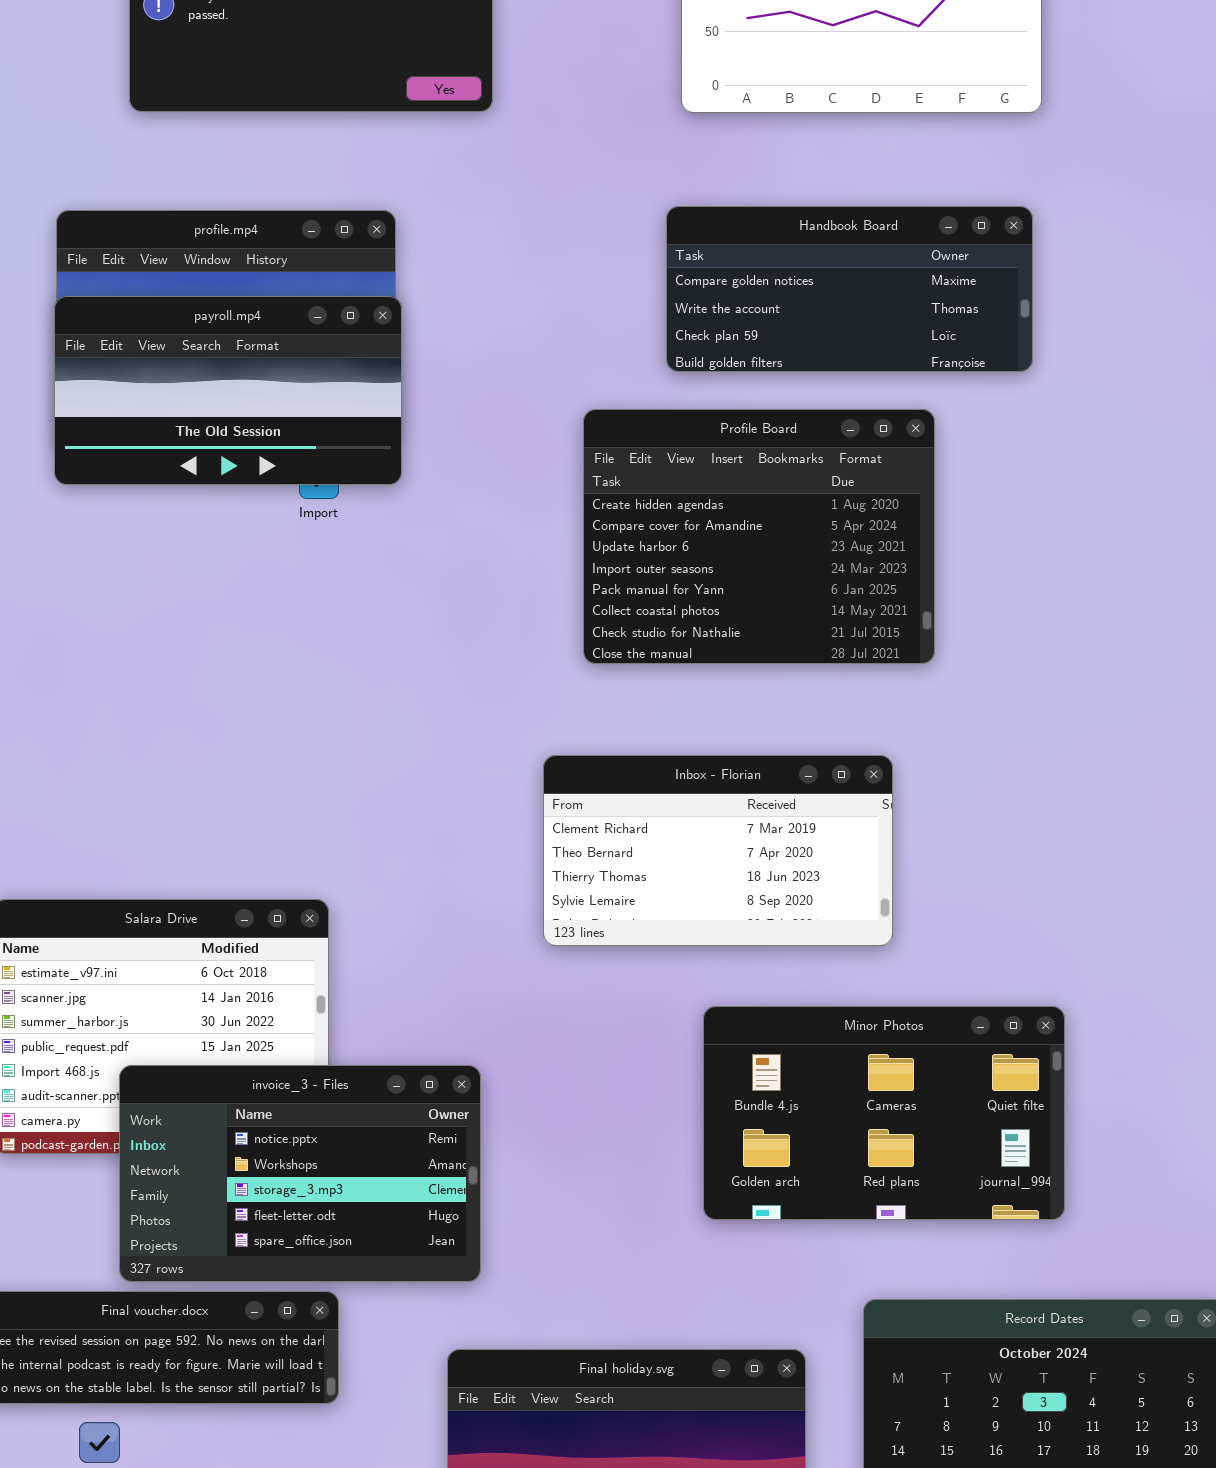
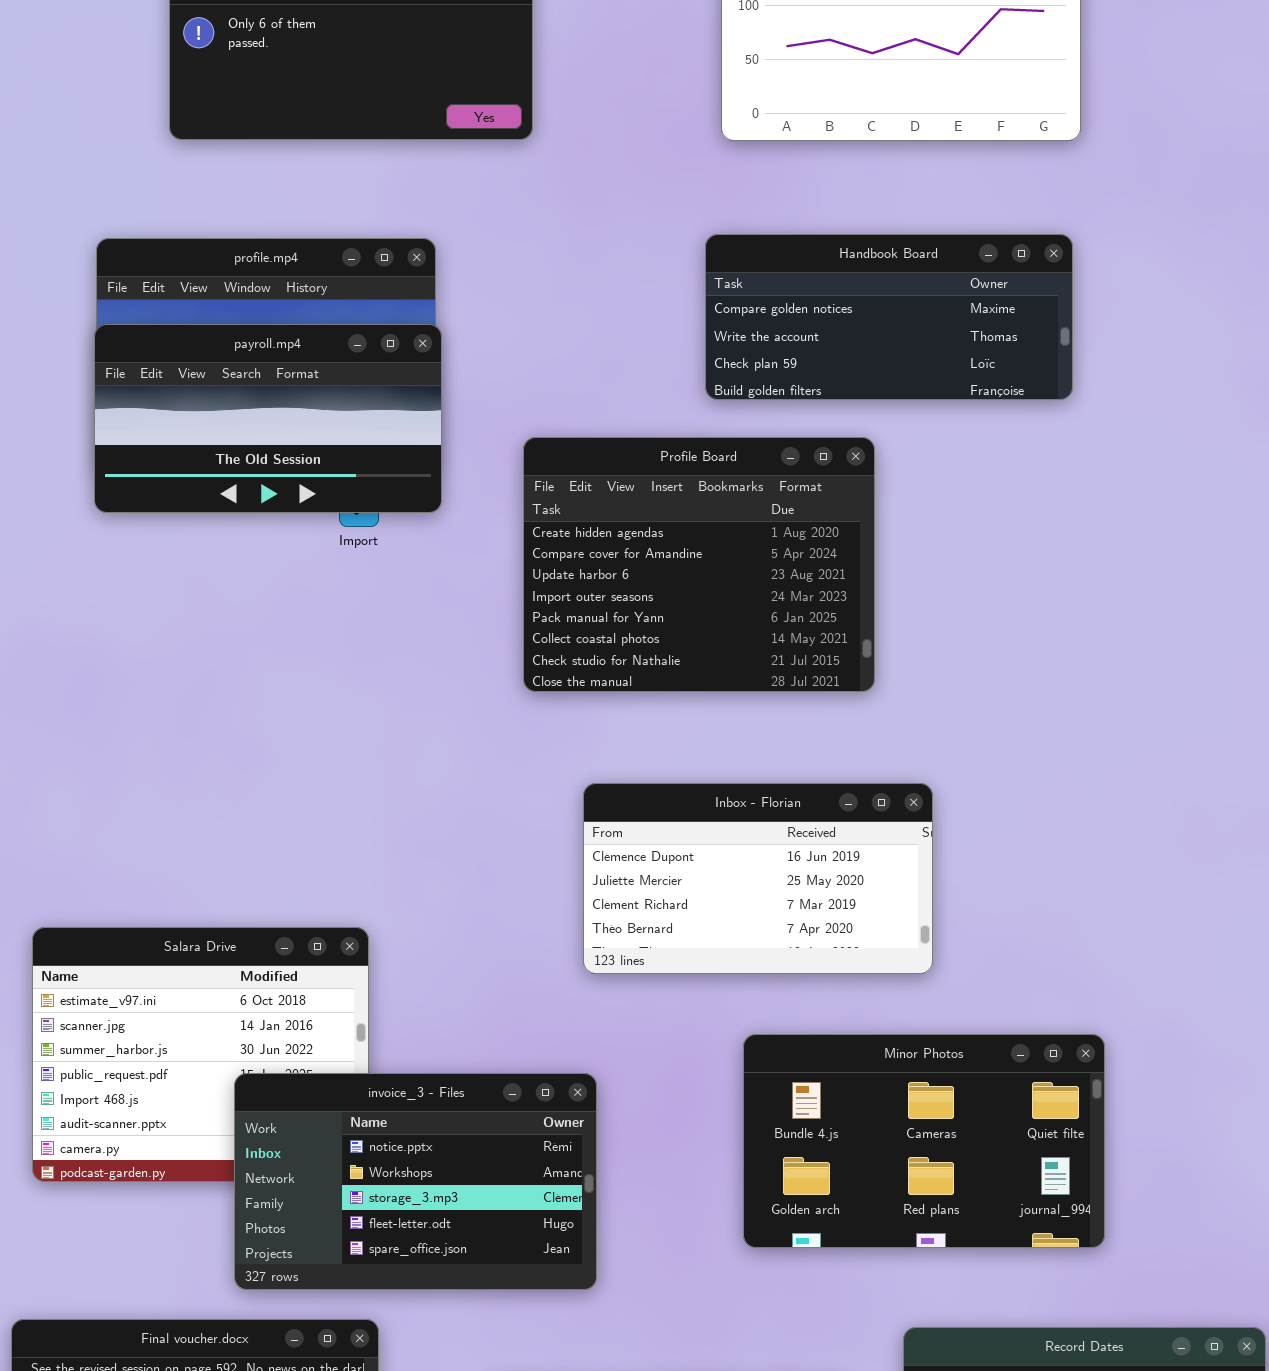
Profile Board: [583,409,935,664] -> [523,437,875,692], moved
Inbox - Florian: [543,755,893,946] -> [583,783,933,974], scrolled up 2 rows
invoice_3 - Files: [119,1065,481,1282] -> [234,1073,597,1290], moved

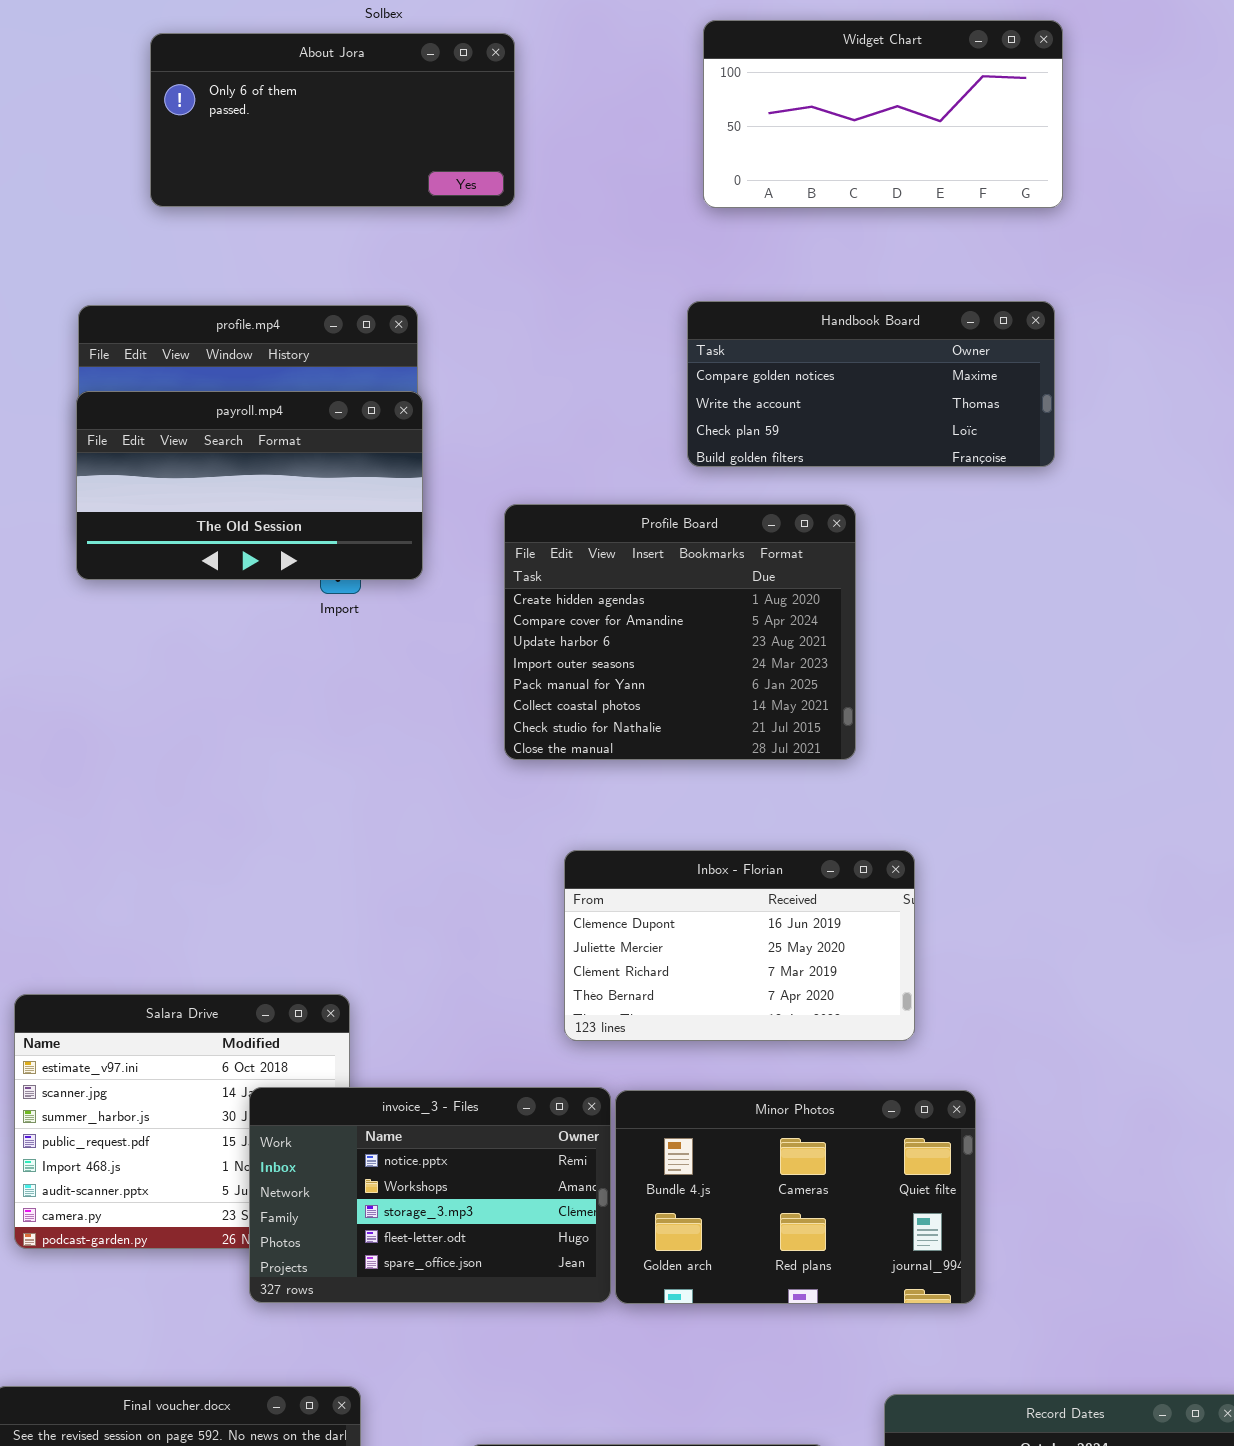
Minor Photos: [743,1034,1105,1248] -> [615,1090,976,1304], moved
invoice_3 - Files: [234,1073,597,1290] -> [249,1087,611,1303], moved

